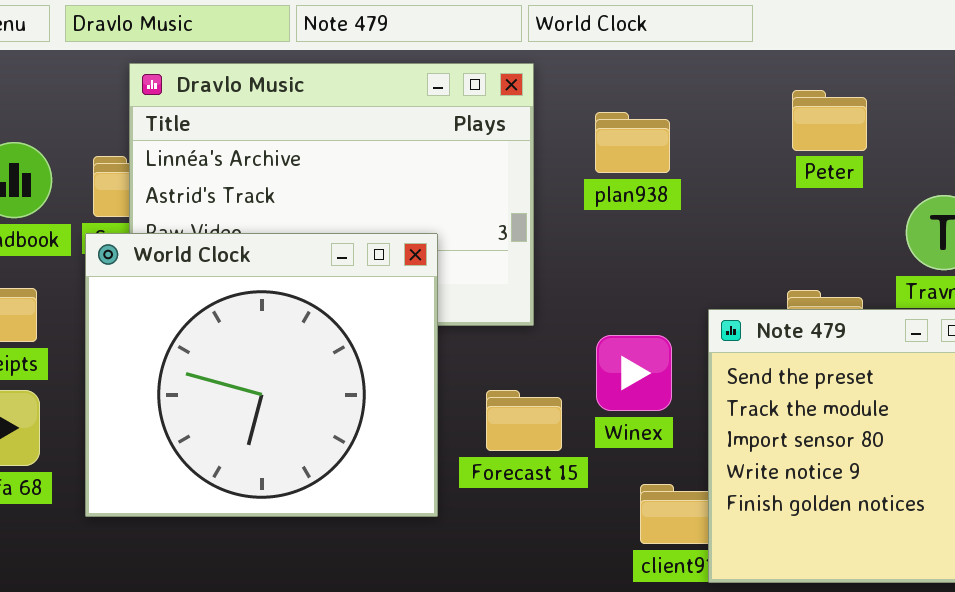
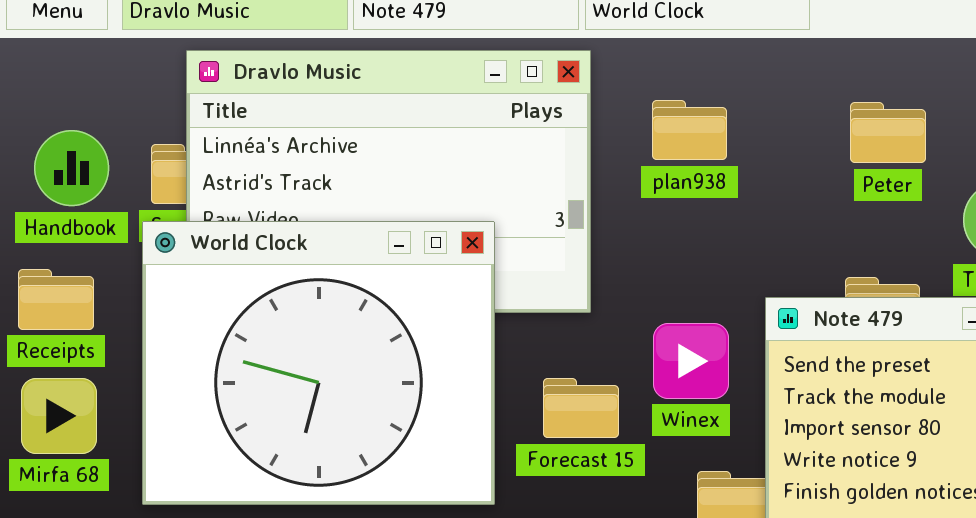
Peter: [792,90,867,151] -> [850,102,926,163], moved

